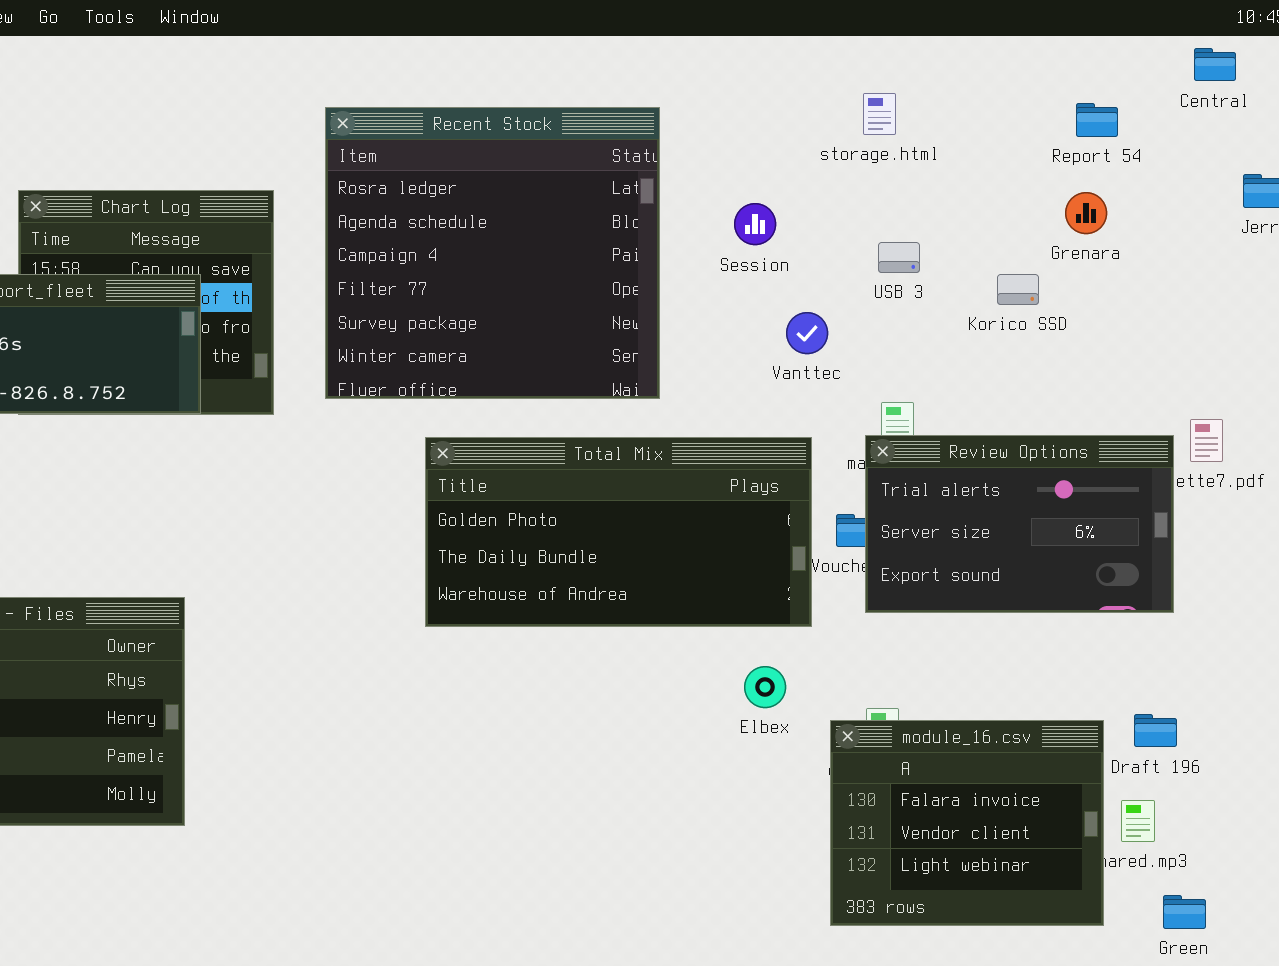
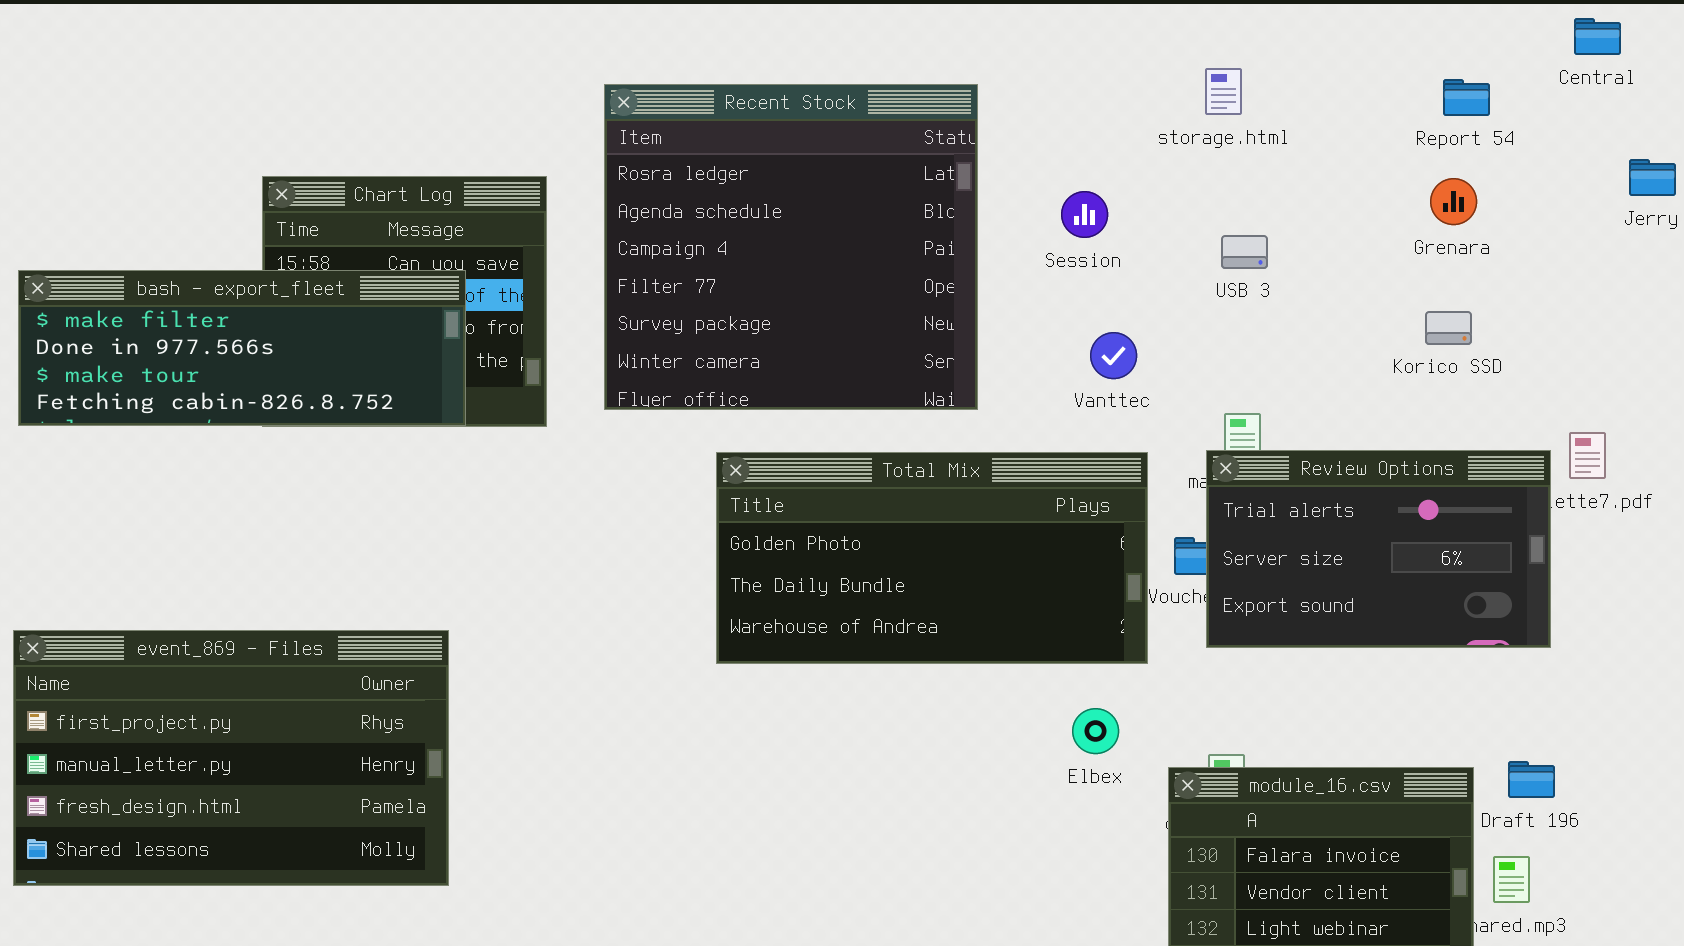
Korico SSD: [997,274,1039,305] -> [1425,311,1472,345], moved
Vanttec: [786,312,828,354] -> [1090,332,1137,379], moved

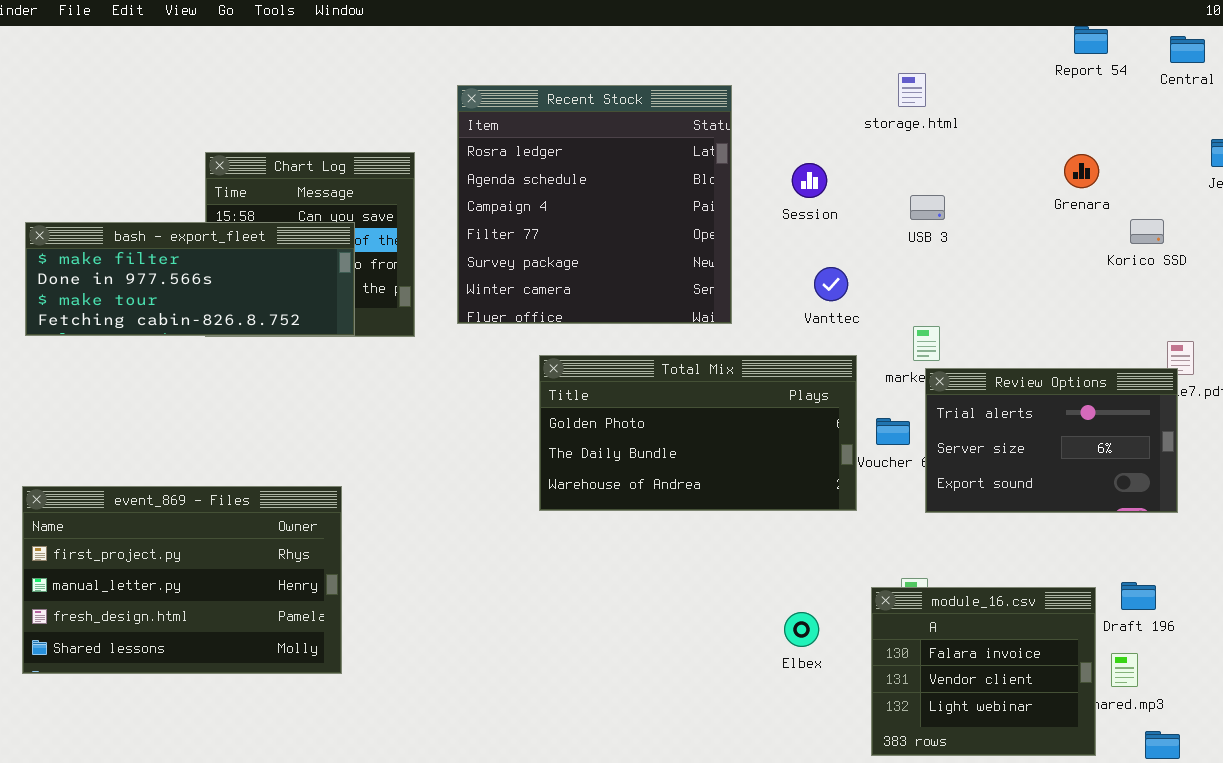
Report 54: [1443,79,1490,116] -> [1074,26,1108,54], moved
Korico SSD: [1425,311,1472,345] -> [1130,219,1164,244], moved
Review Options: [1206,450,1551,648] -> [925,368,1178,513], moved
Elbex: [1072,708,1119,754] -> [784,612,819,647], moved

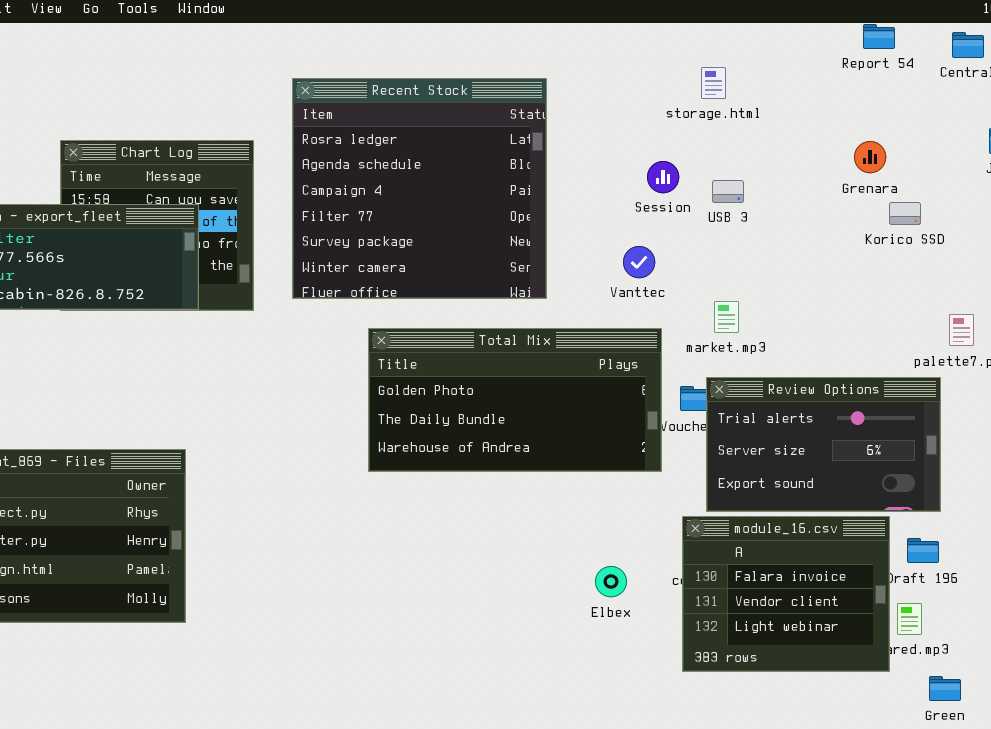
Session: [792,163,827,198] -> [647,161,679,193], moved
Korico SSD: [1130,219,1164,244] -> [889,202,921,225], moved
Review Options: [925,368,1178,513] -> [706,377,941,512], moved
module_16.csv: [871,587,1096,756] -> [682,516,890,672], moved

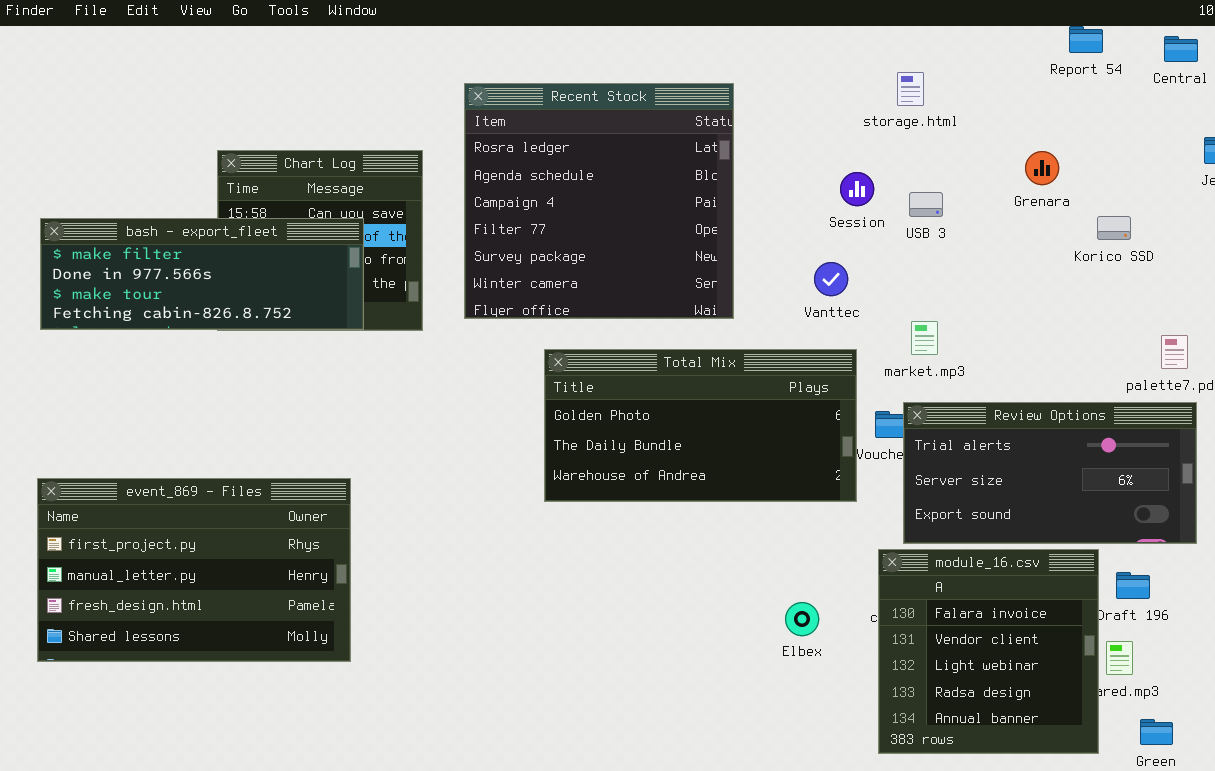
Grenara: [854,141,886,173] -> [1025,151,1059,185], moved
Review Options: [706,377,941,512] -> [903,402,1197,544], resized
module_16.csv: [682,516,890,672] -> [878,549,1099,754], resized

